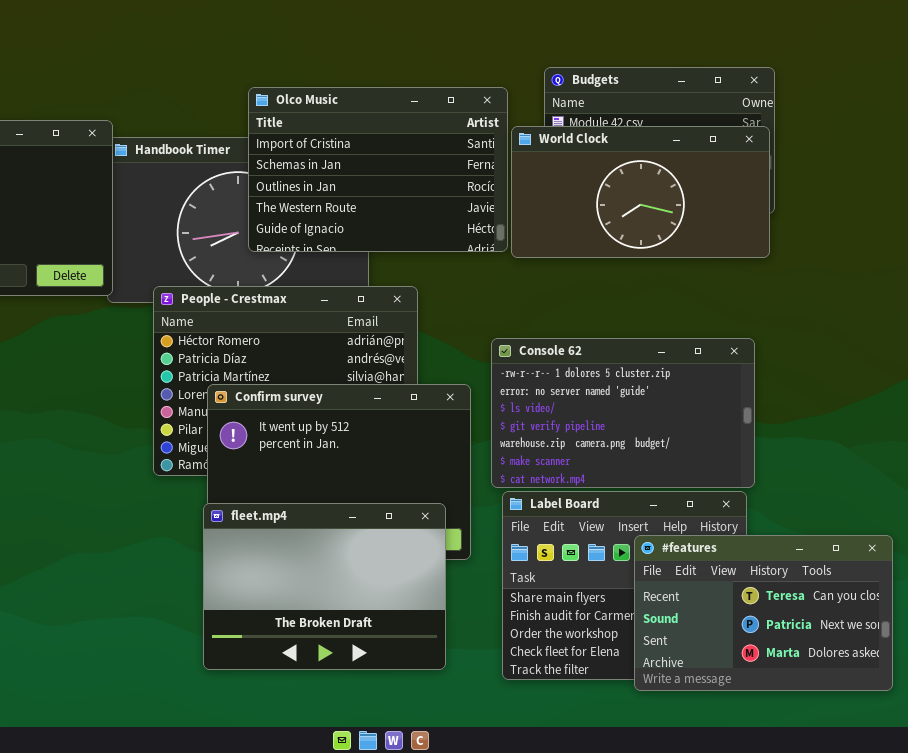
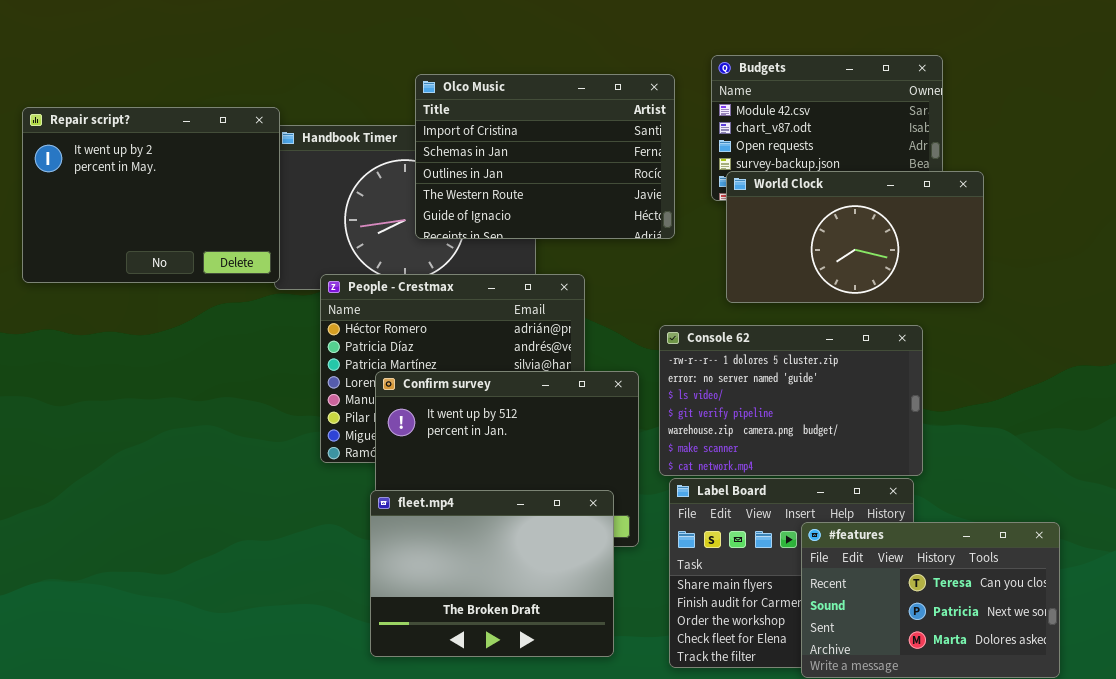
World Clock: [511,126,770,258] -> [726,171,984,303], moved

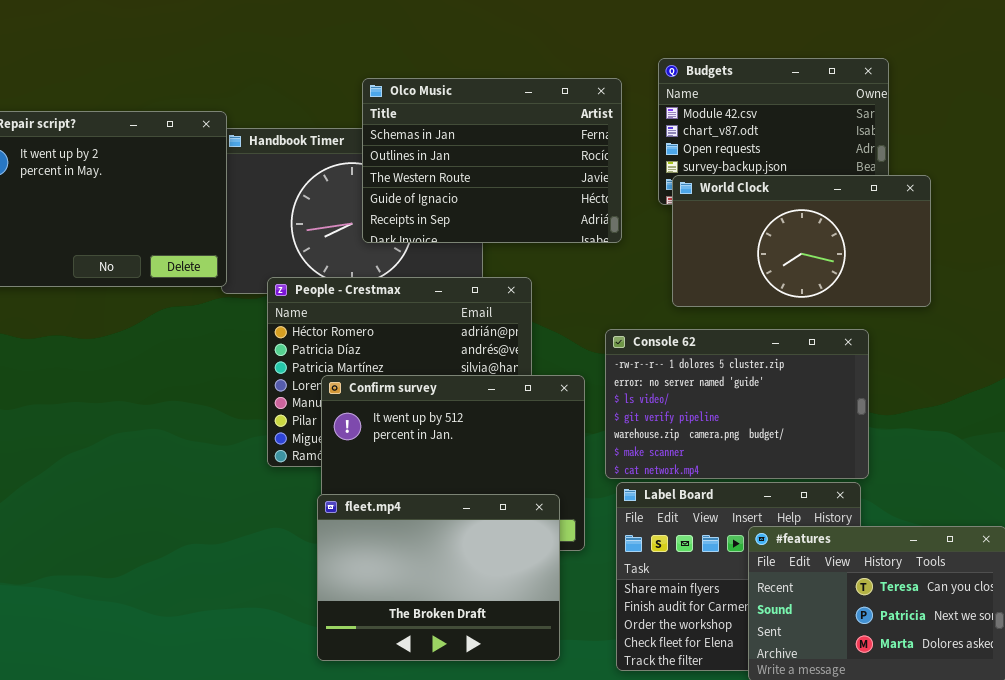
Olco Music: [415,74,675,239] -> [362,78,622,243], scrolled down 1 row

